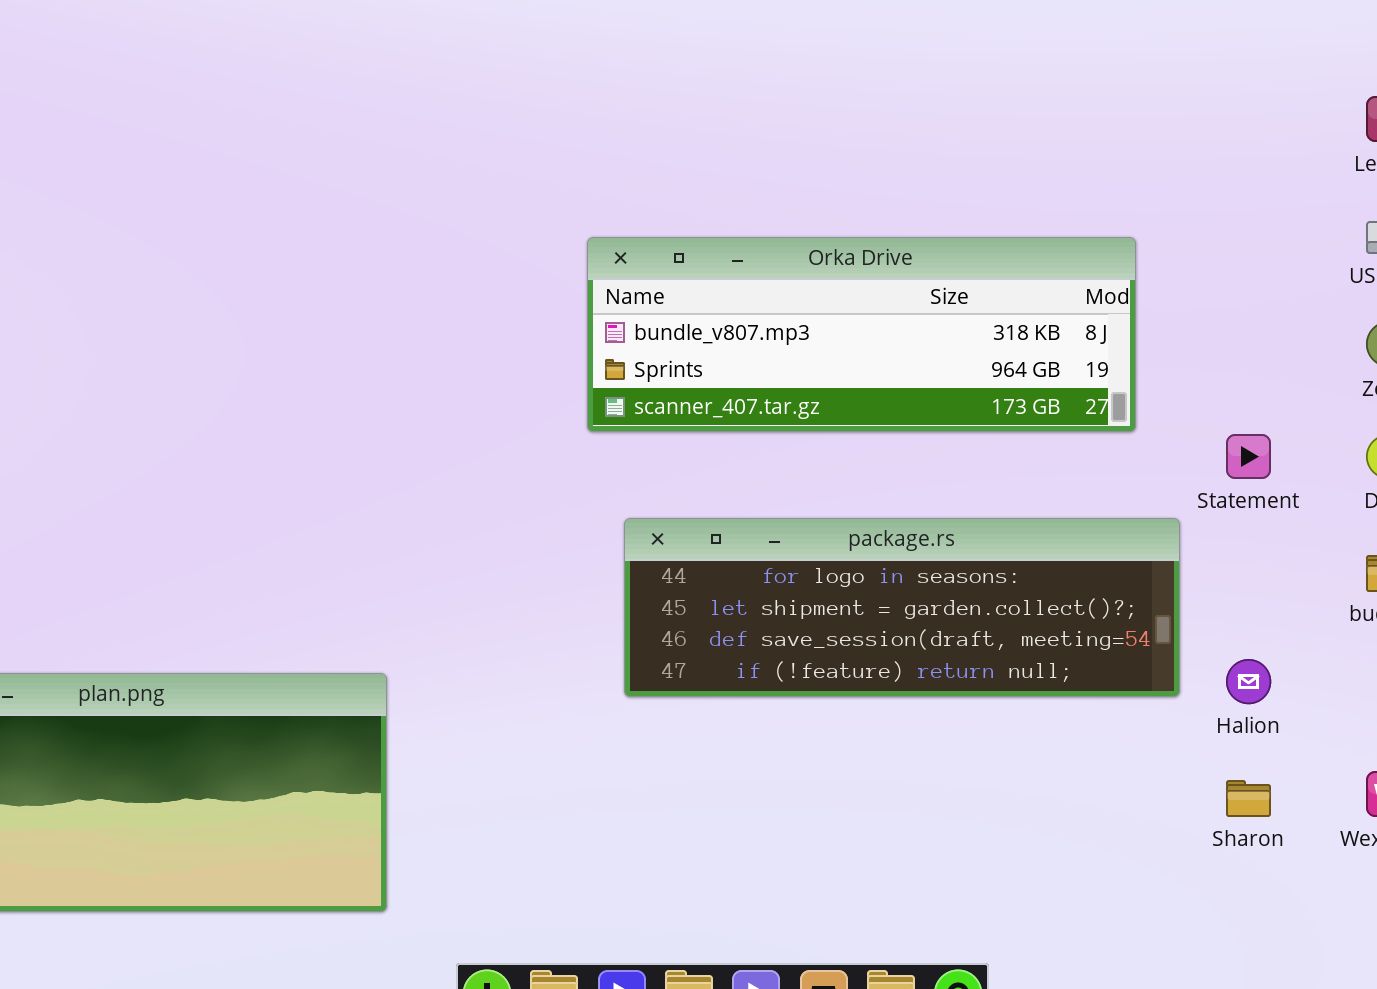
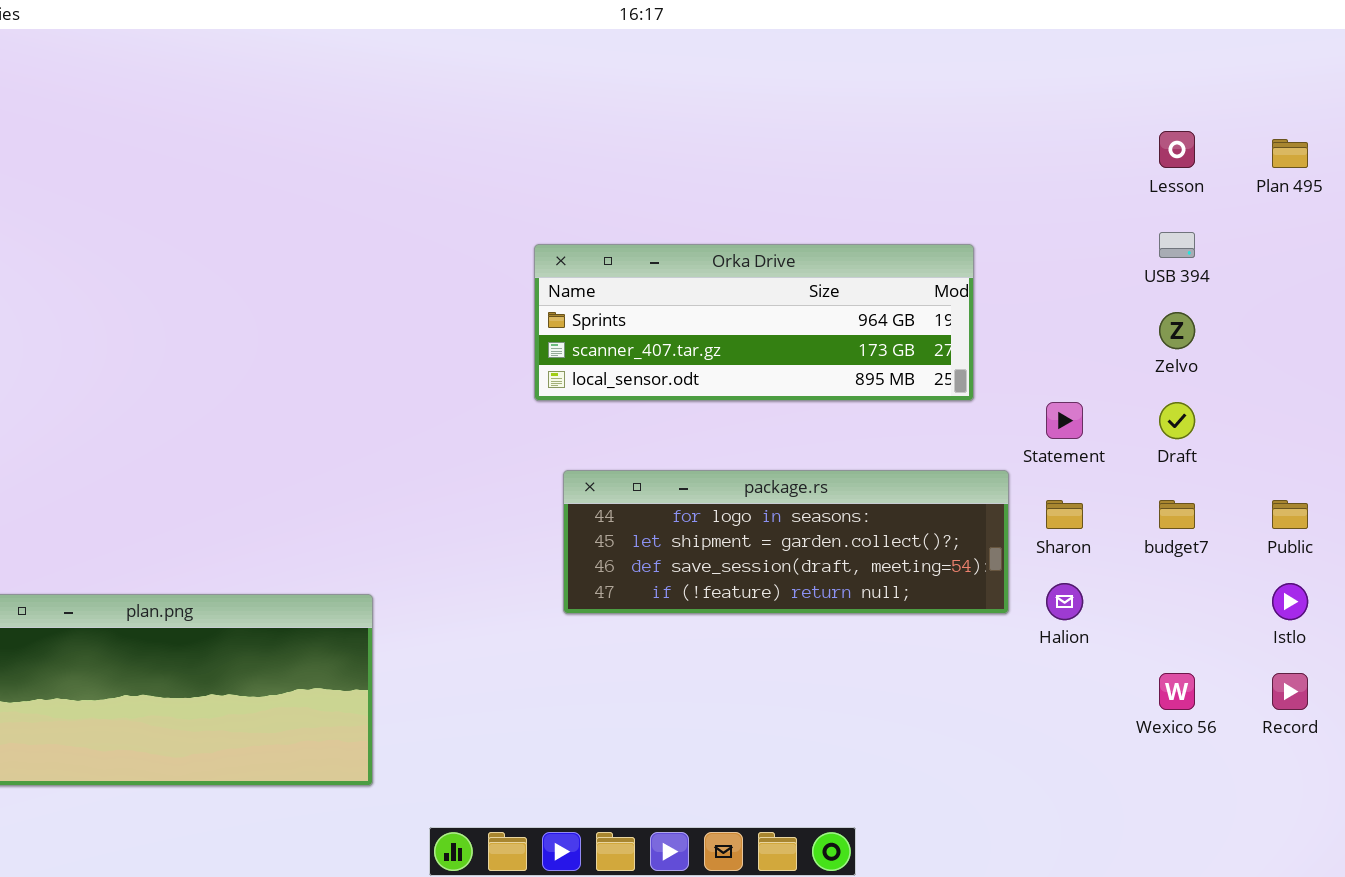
Orka Drive: [587,237,1136,432] -> [534,244,974,401], scrolled down 1 row
Sharon: [1226,780,1271,817] -> [1046,500,1083,529], moved

